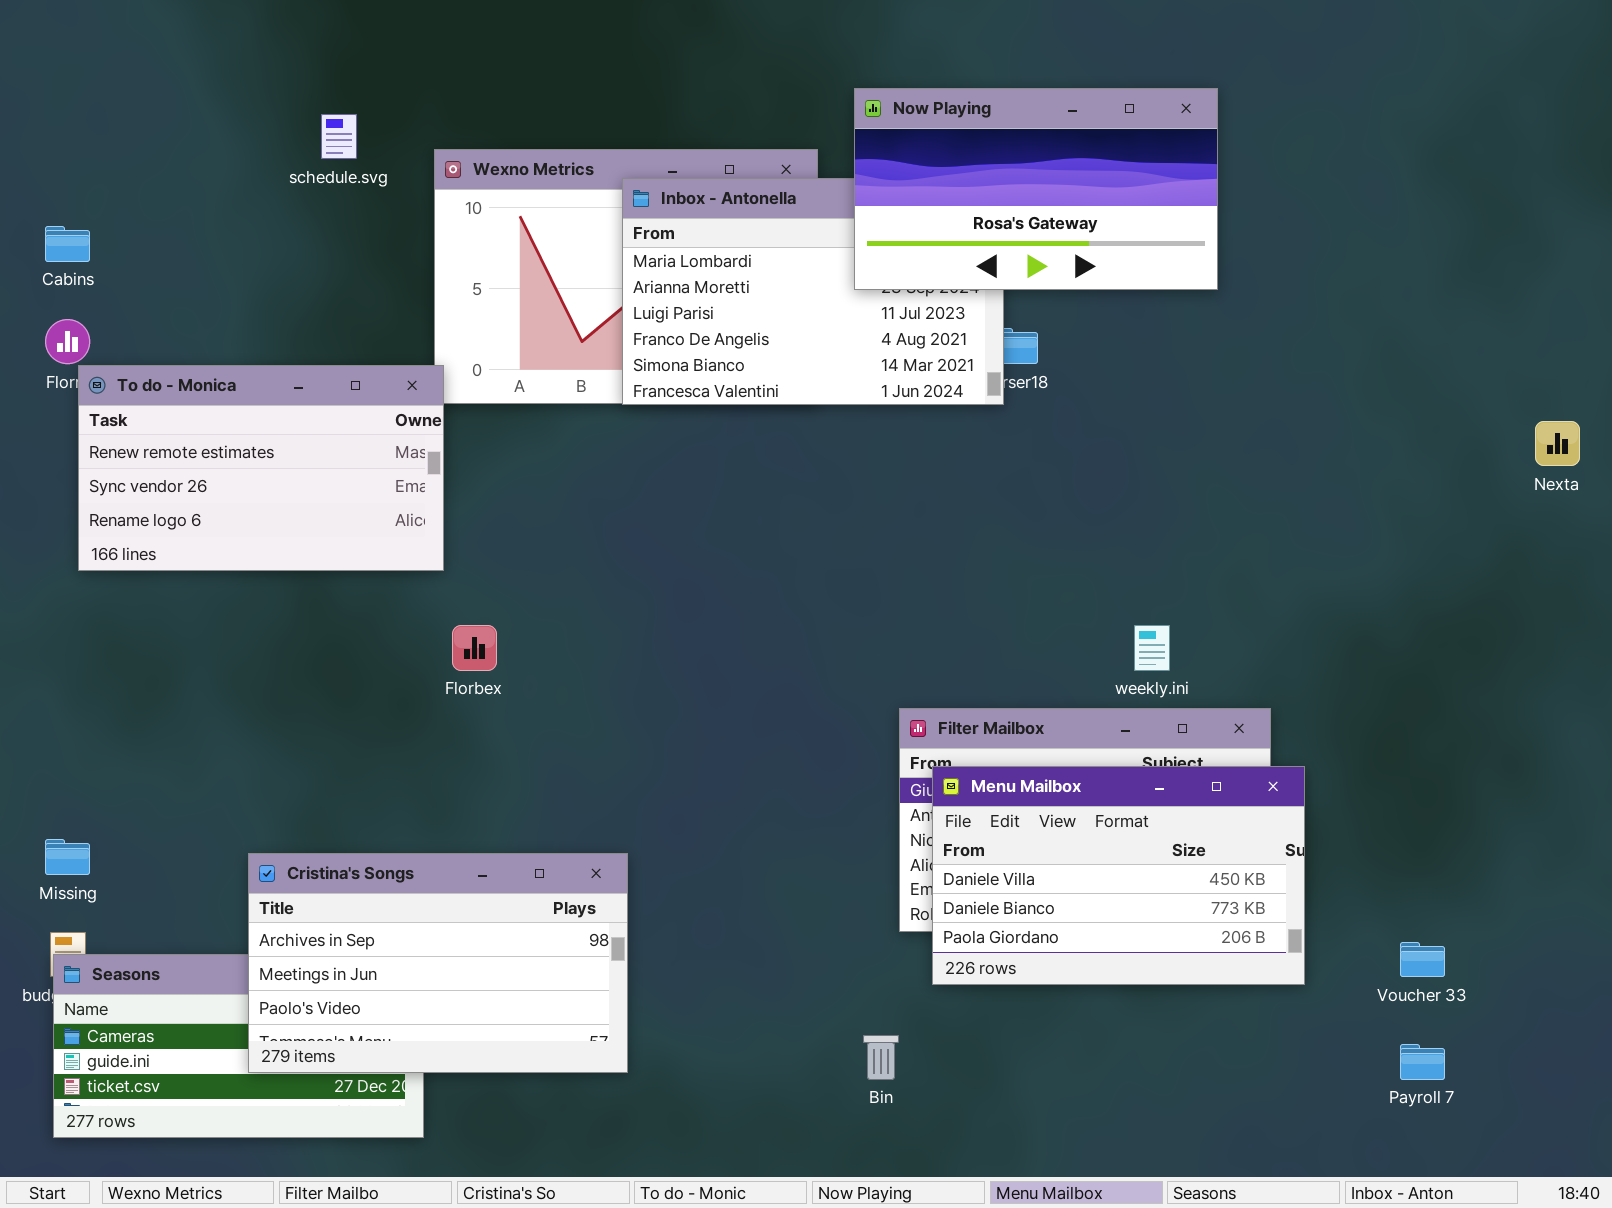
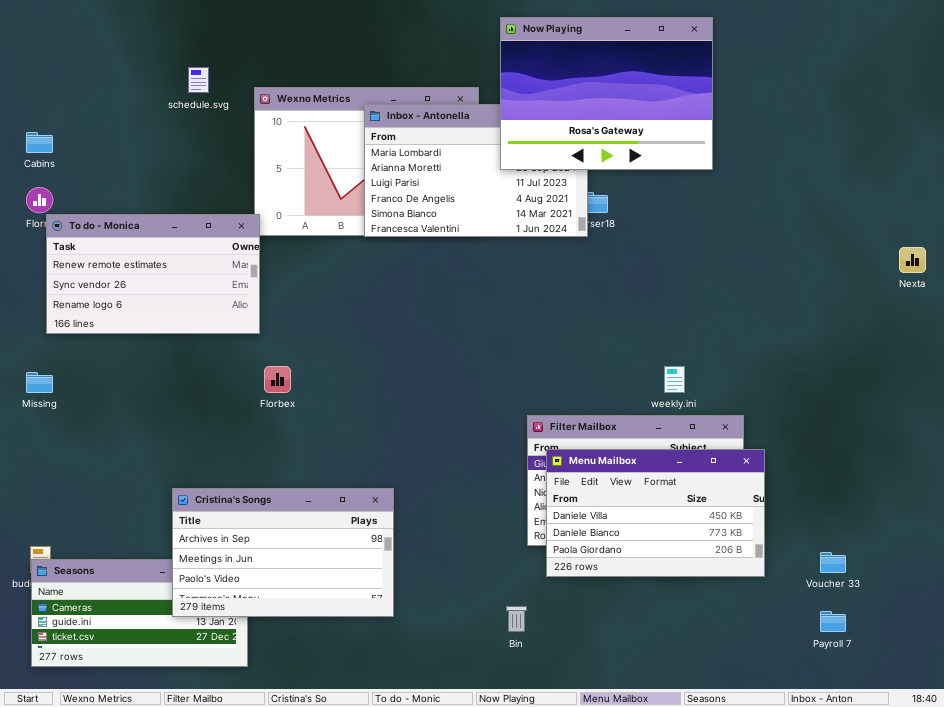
Now Playing: [854,88,1218,290] -> [500,17,713,170], resized
Missing: [45,839,90,875] -> [26,372,53,393], moved
Cristina's Songs: [248,853,628,1073] -> [172,488,394,617], moved

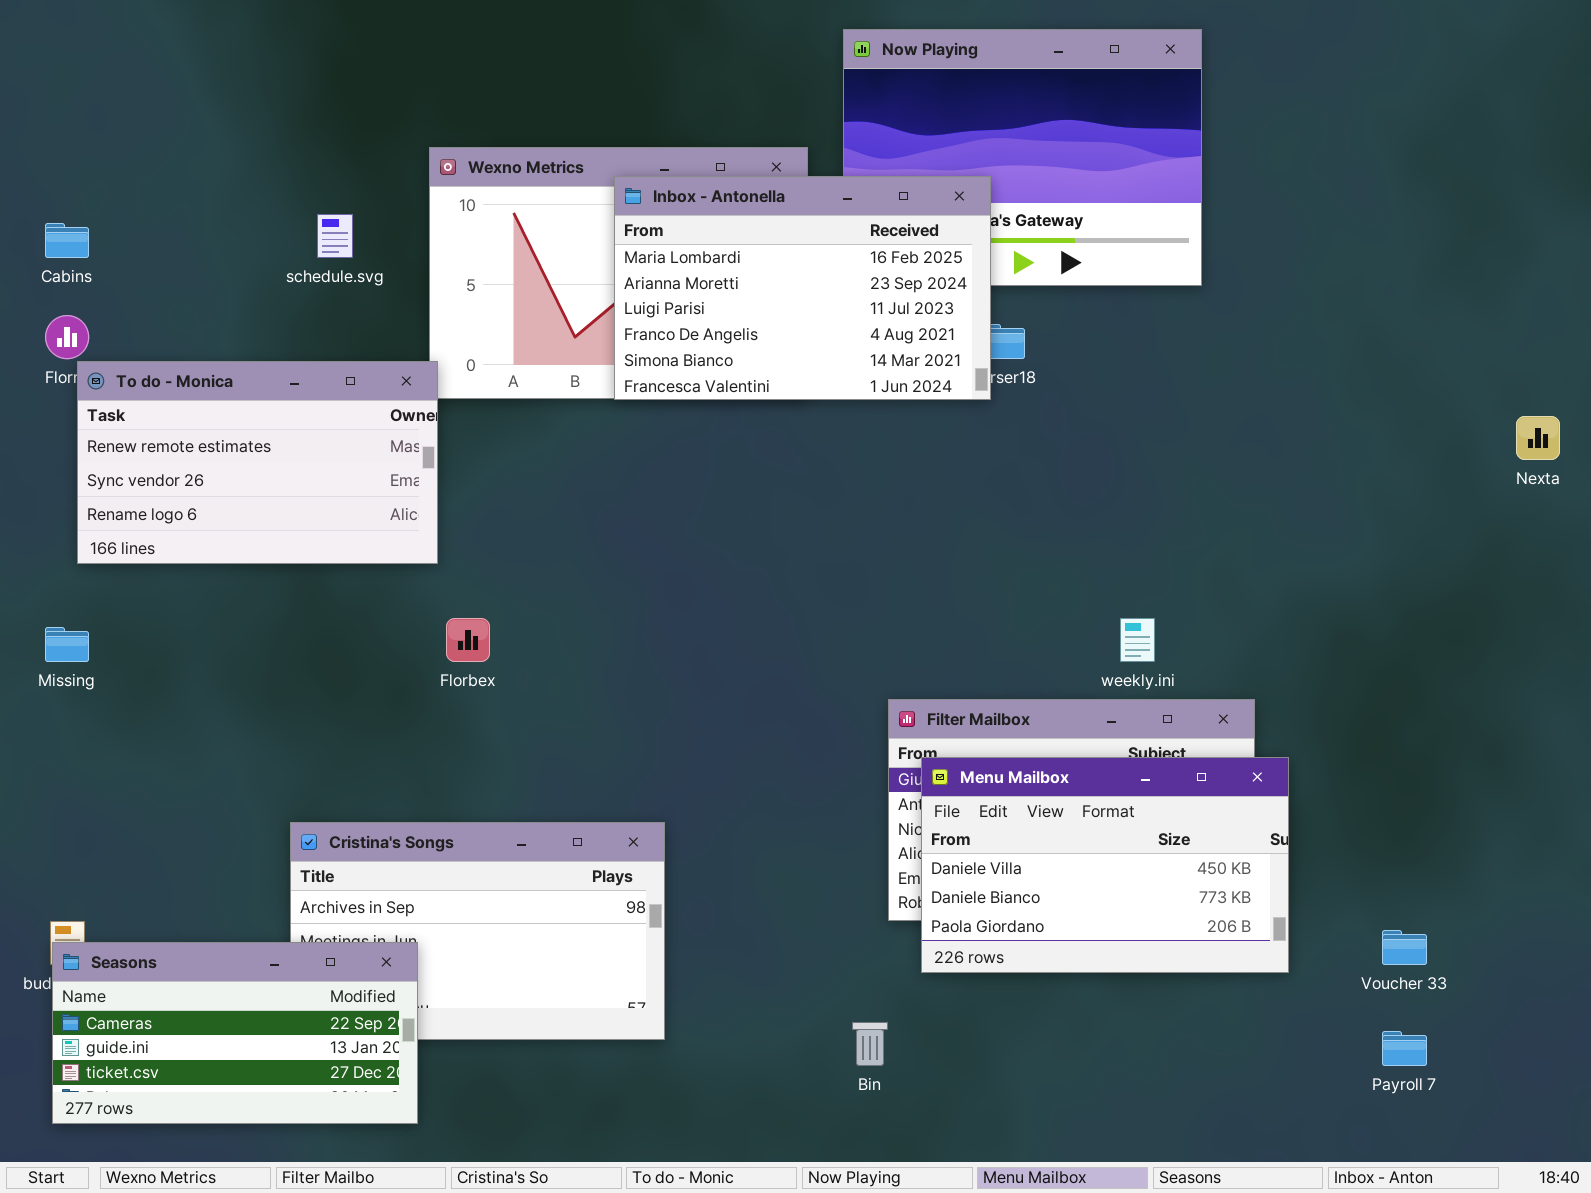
schedule.svg: [188,67,209,93] -> [317,214,353,258], moved
Inbox - Antonella: [364,104,588,237] -> [614,176,991,400], raised
Seasons: [31,559,248,667] -> [52,942,418,1124], raised

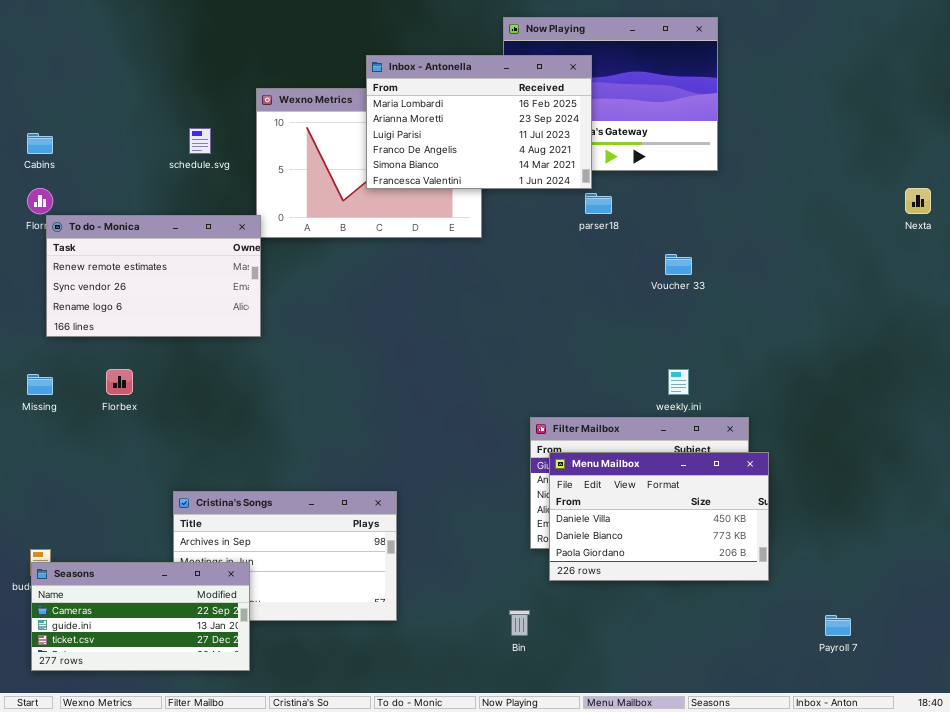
Inbox - Antonella: [614,176,991,400] -> [366,55,592,189], moved
Nexta: [1516,416,1560,460] -> [905,188,931,214], moved
Florbex: [446,618,490,662] -> [106,369,133,395], moved
Voucher 33: [1382,930,1427,965] -> [665,254,692,275], moved

